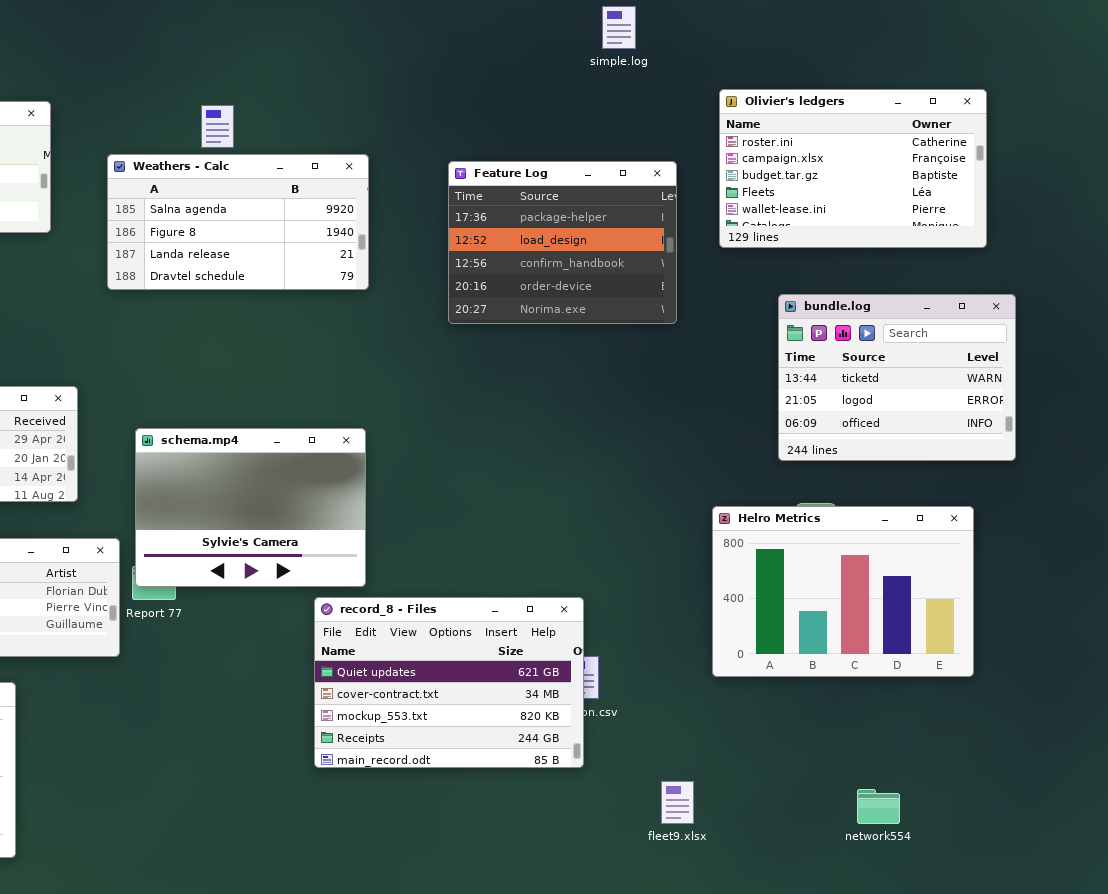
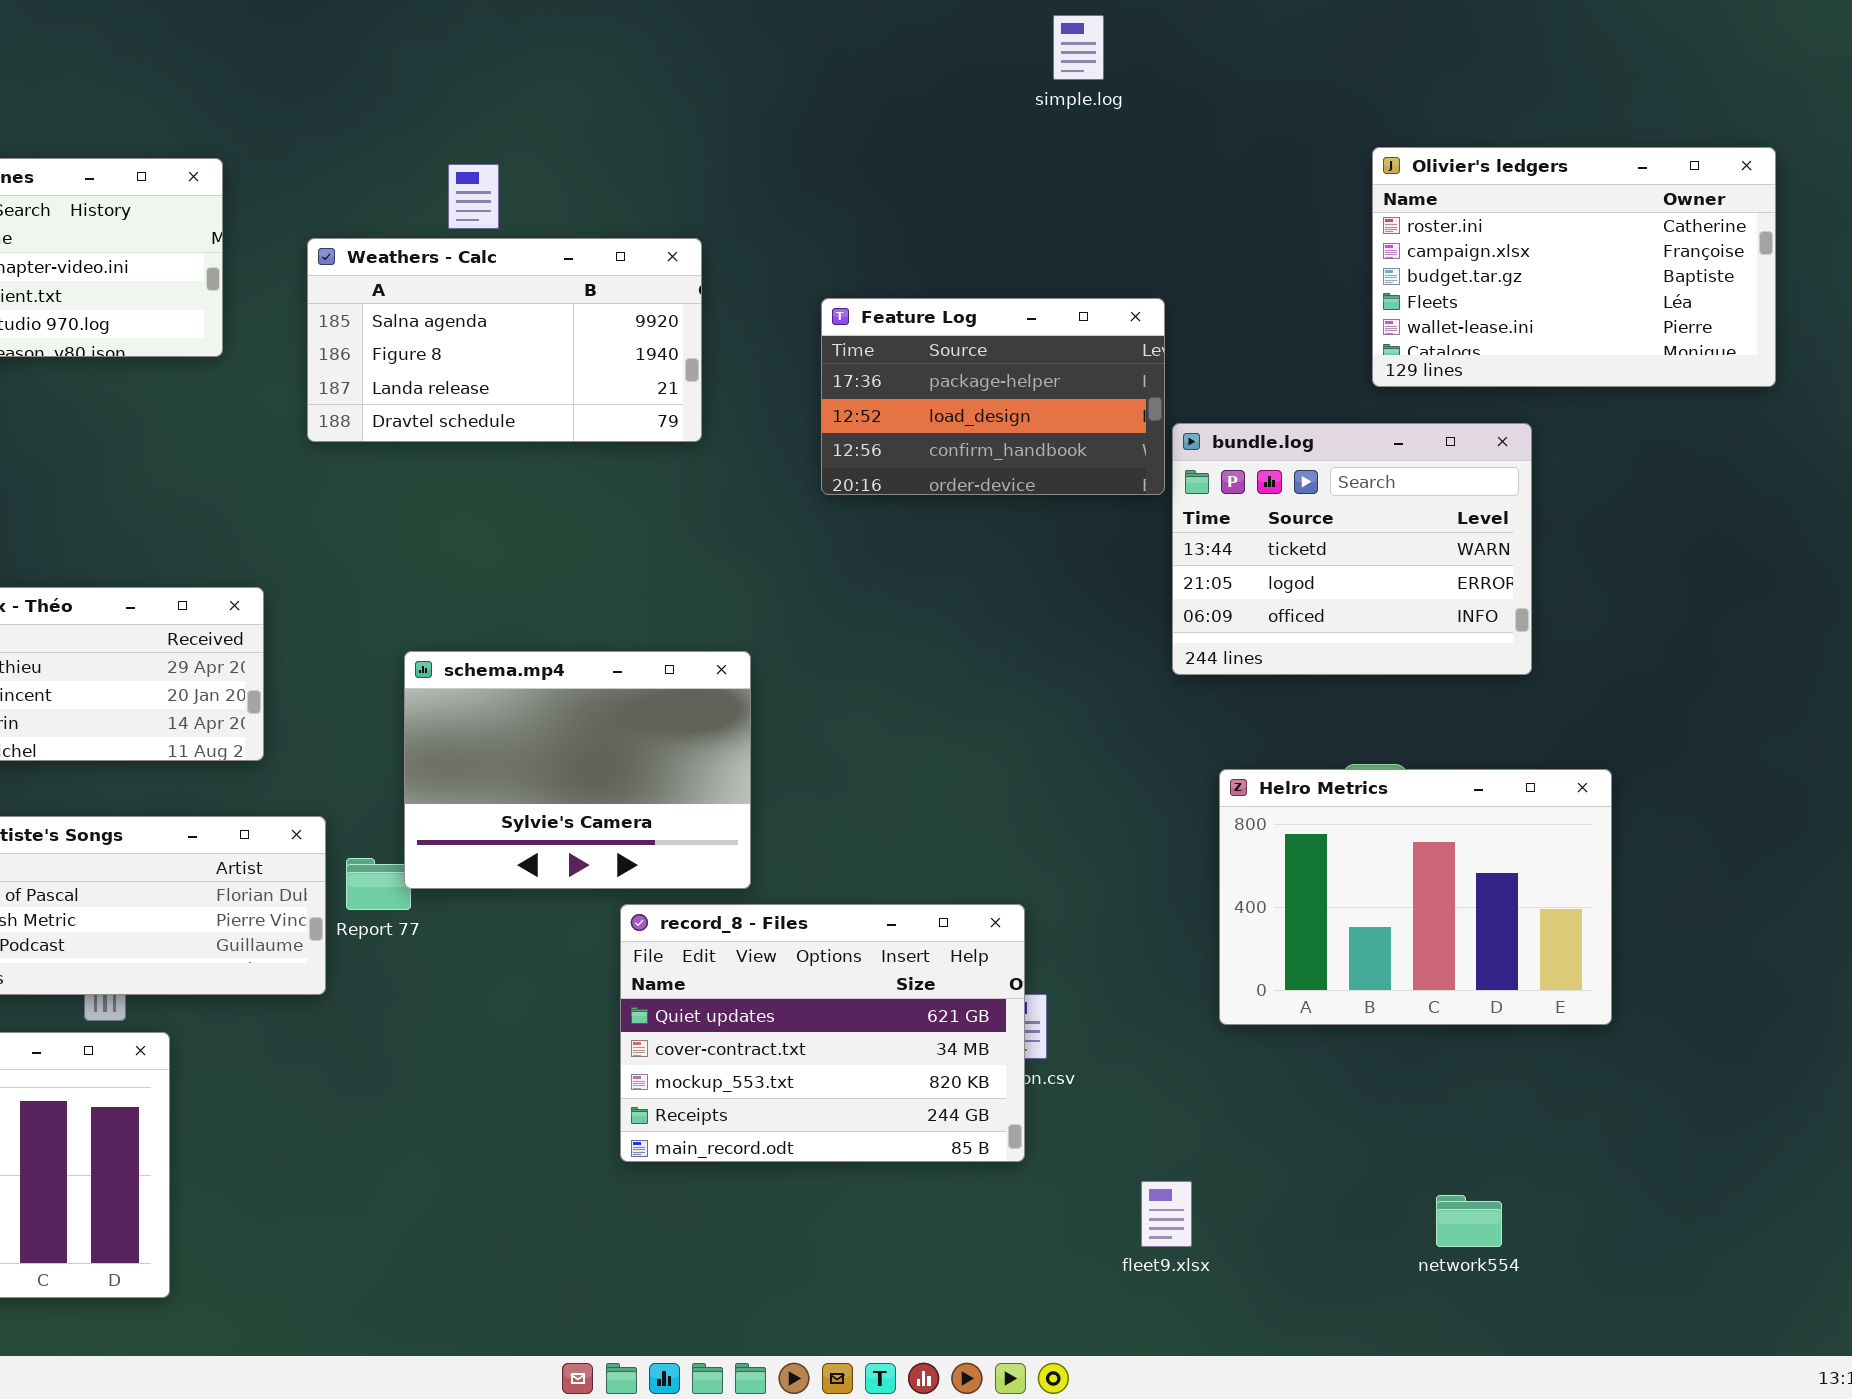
Olivier's ledgers: [719,89,987,248] -> [1372,147,1776,387], moved
Feature Log: [448,161,677,324] -> [821,298,1165,495], resized
bundle.log: [778,294,1016,461] -> [1172,423,1532,675], moved
schema.mp4: [135,428,366,587] -> [404,651,751,889], moved

